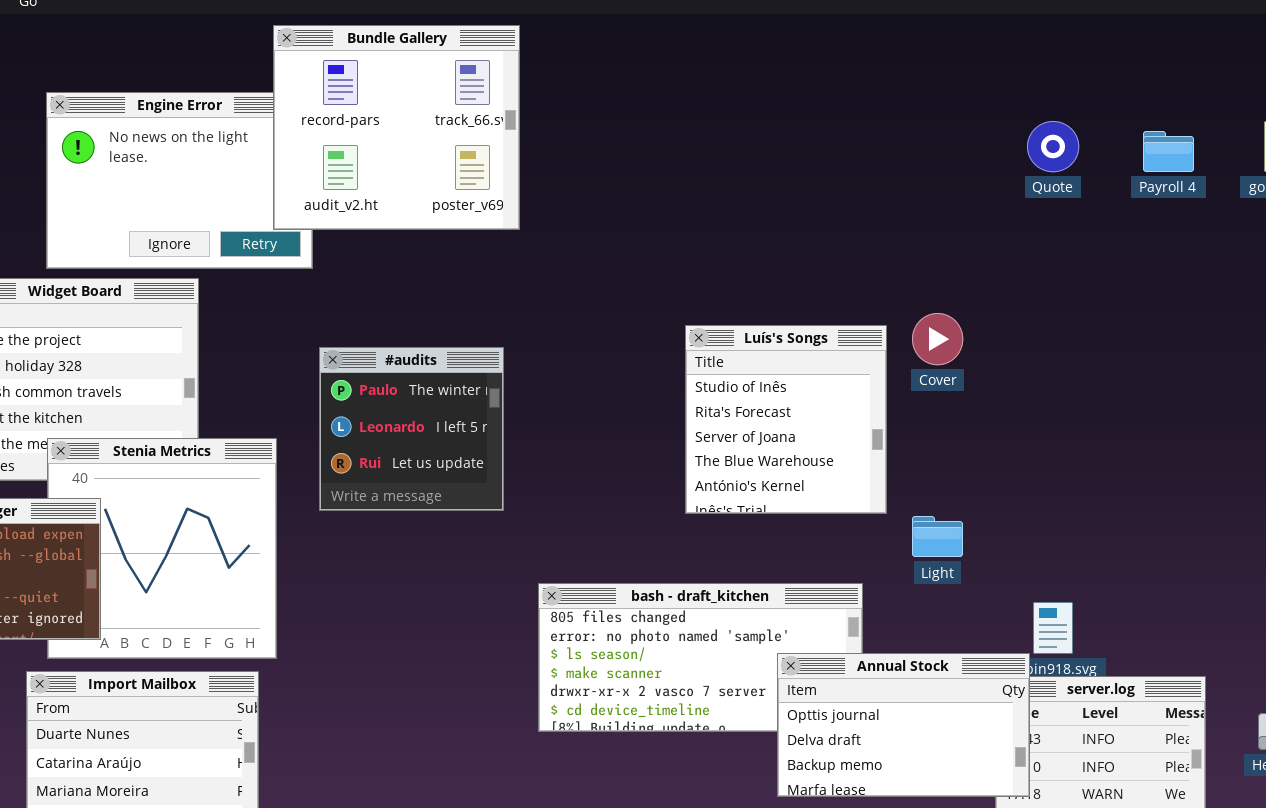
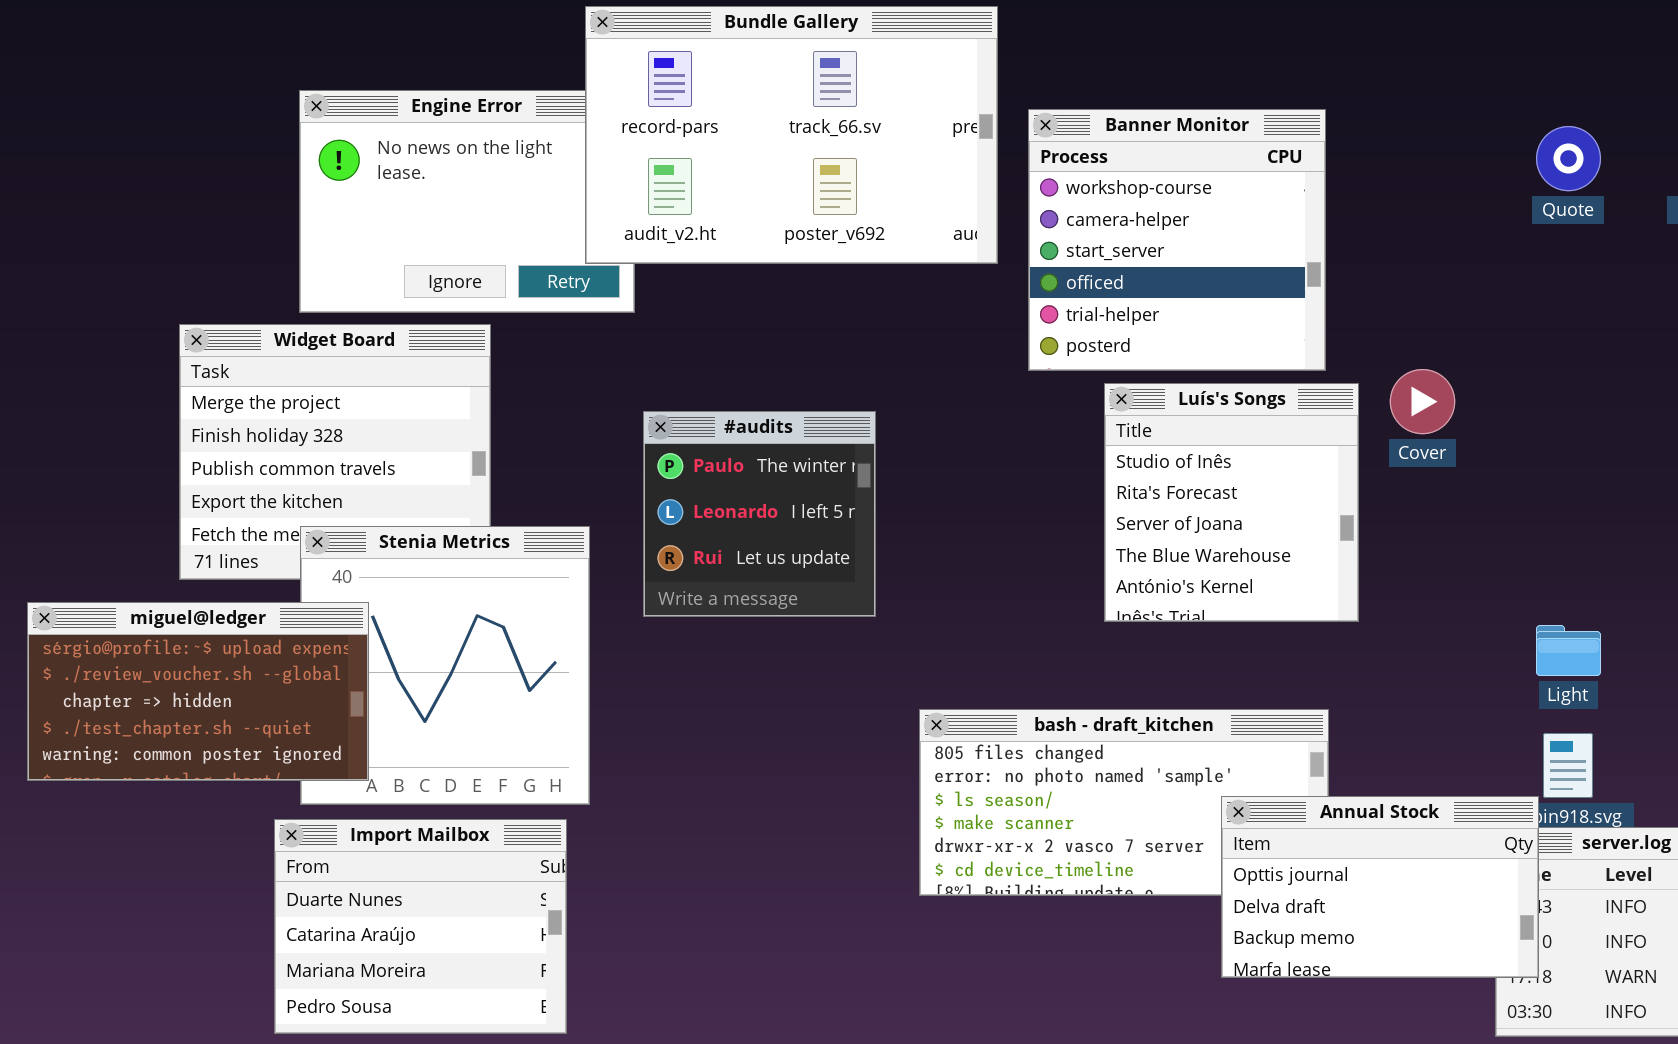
Bundle Gallery: [273,25,520,230] -> [585,6,998,264], resized
Banner Monitor: none -> [1028,109,1326,371], opened
Light: [912,516,963,557] -> [1536,625,1601,676], moved

